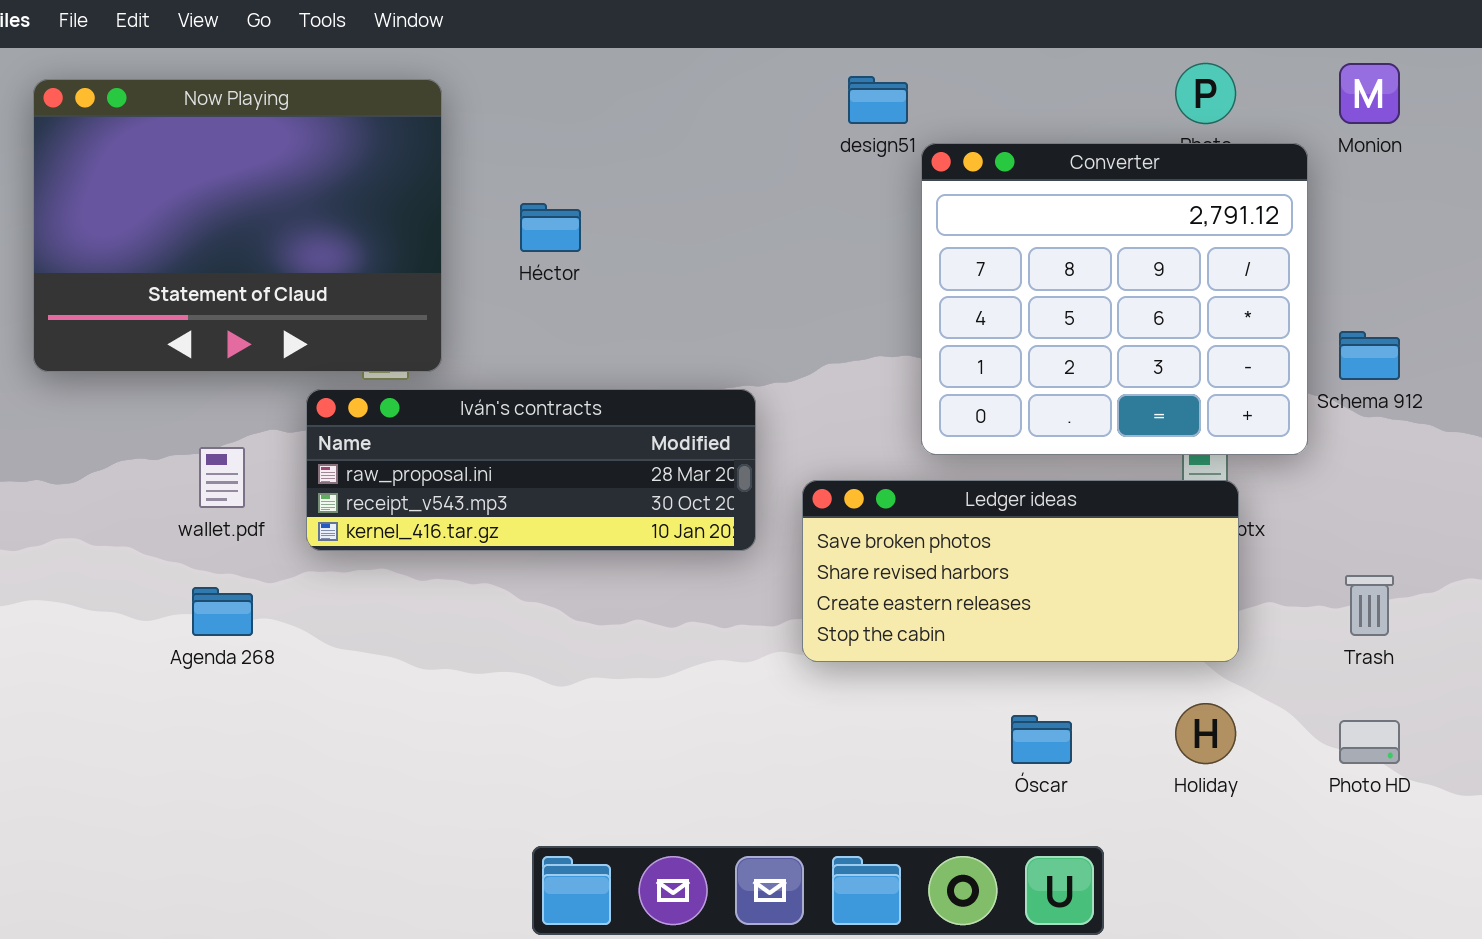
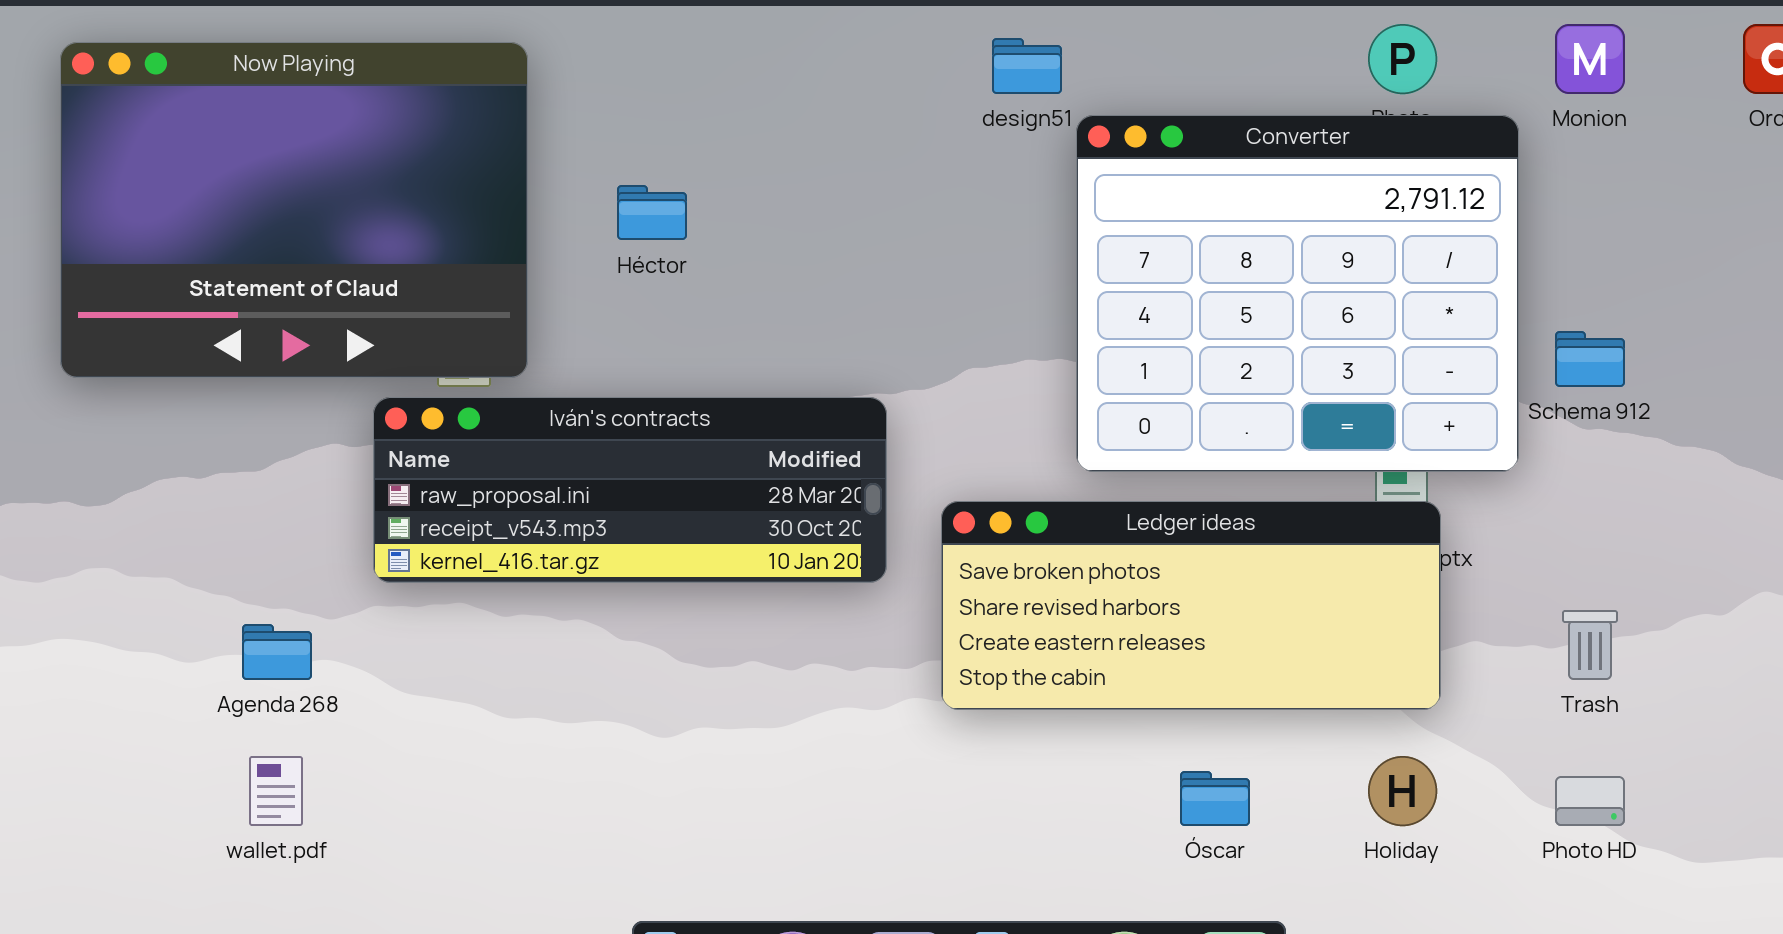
wallet.pdf: [199,447,245,508] -> [249,756,303,826], moved

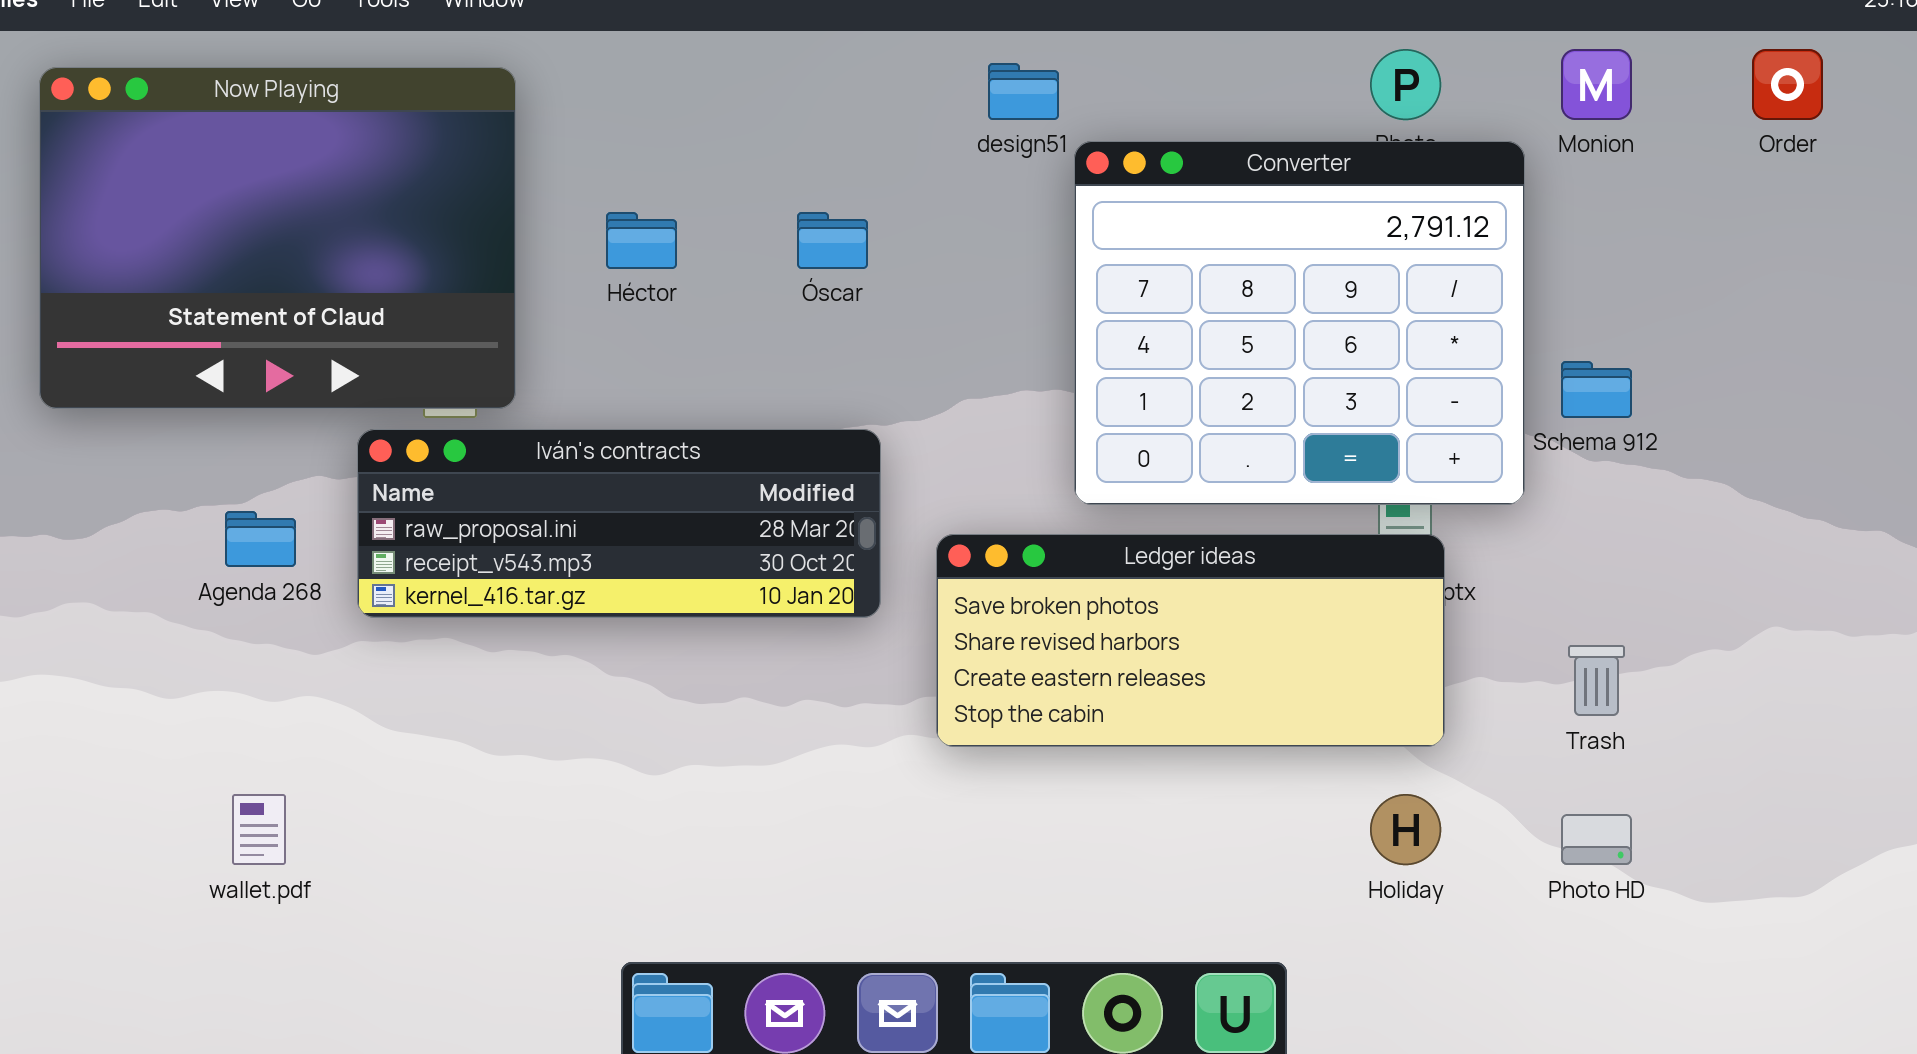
Agenda 268: [242,624,312,680] -> [225,511,296,567], moved
Óscar: [1180,771,1250,826] -> [797,212,868,269], moved

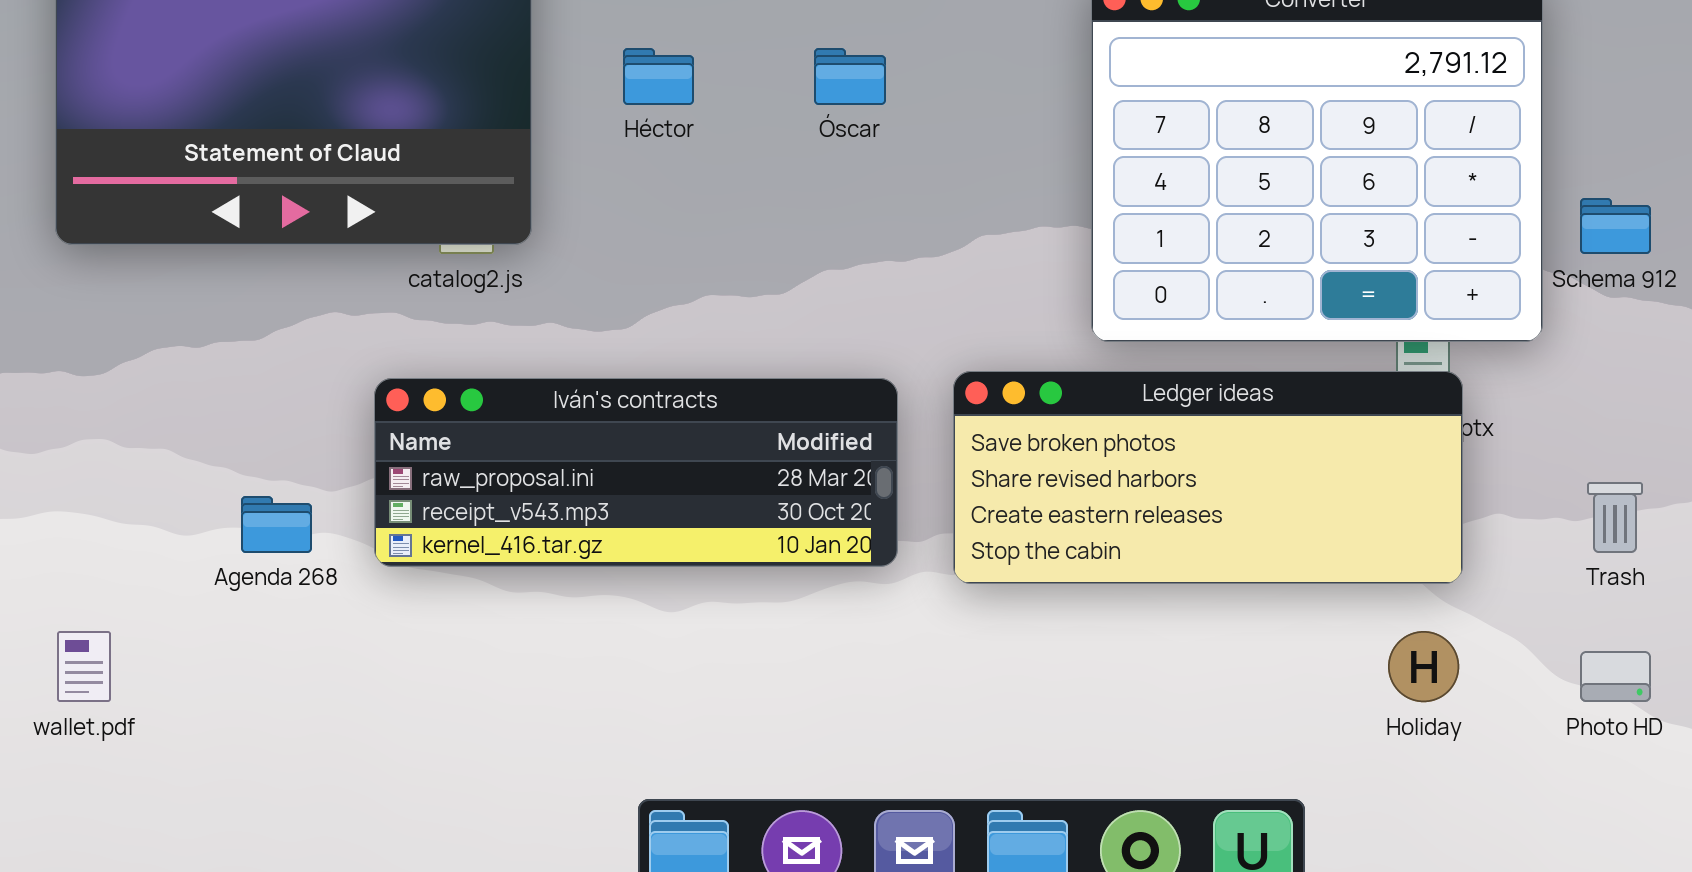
Iván's contracts: [357,429,881,618] -> [374,378,898,567], moved
Agenda 268: [225,511,296,567] -> [241,496,312,553], moved
wallet.pdf: [232,794,286,865] -> [57,631,111,702], moved

